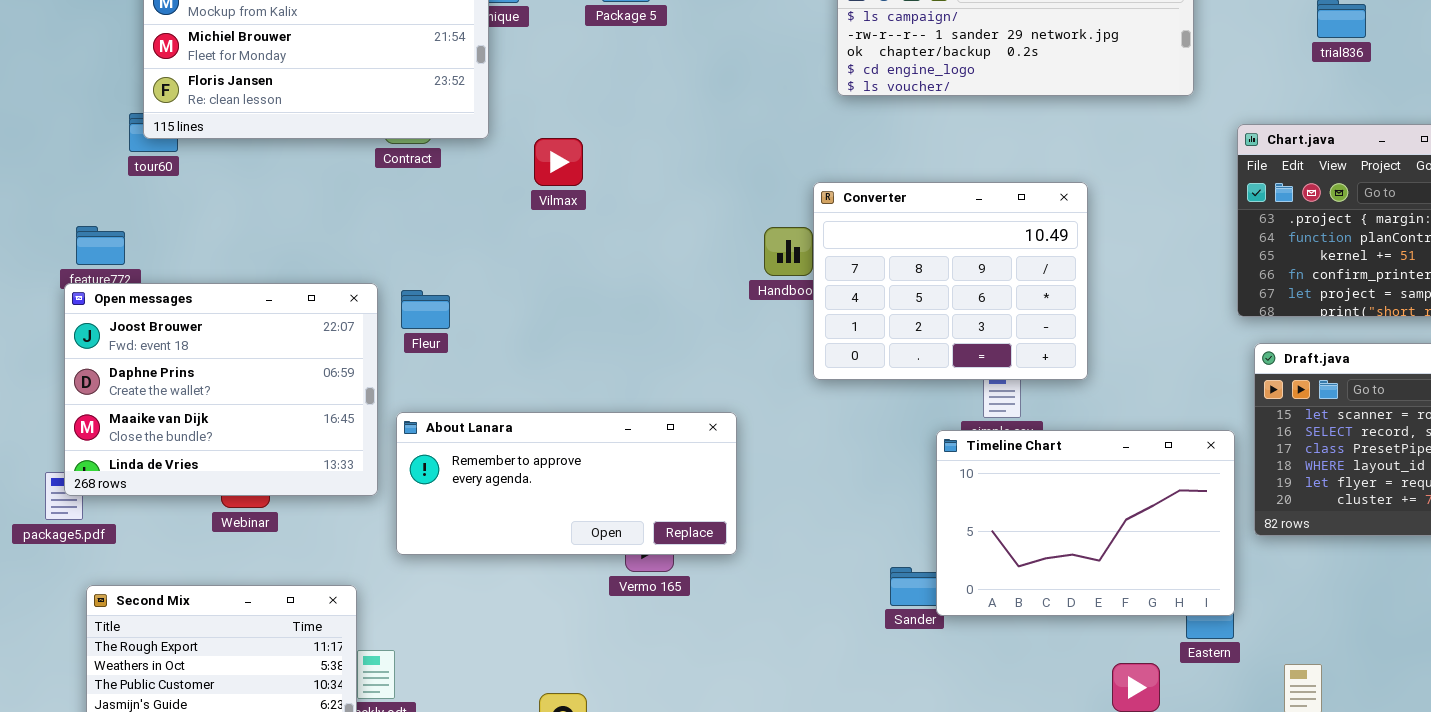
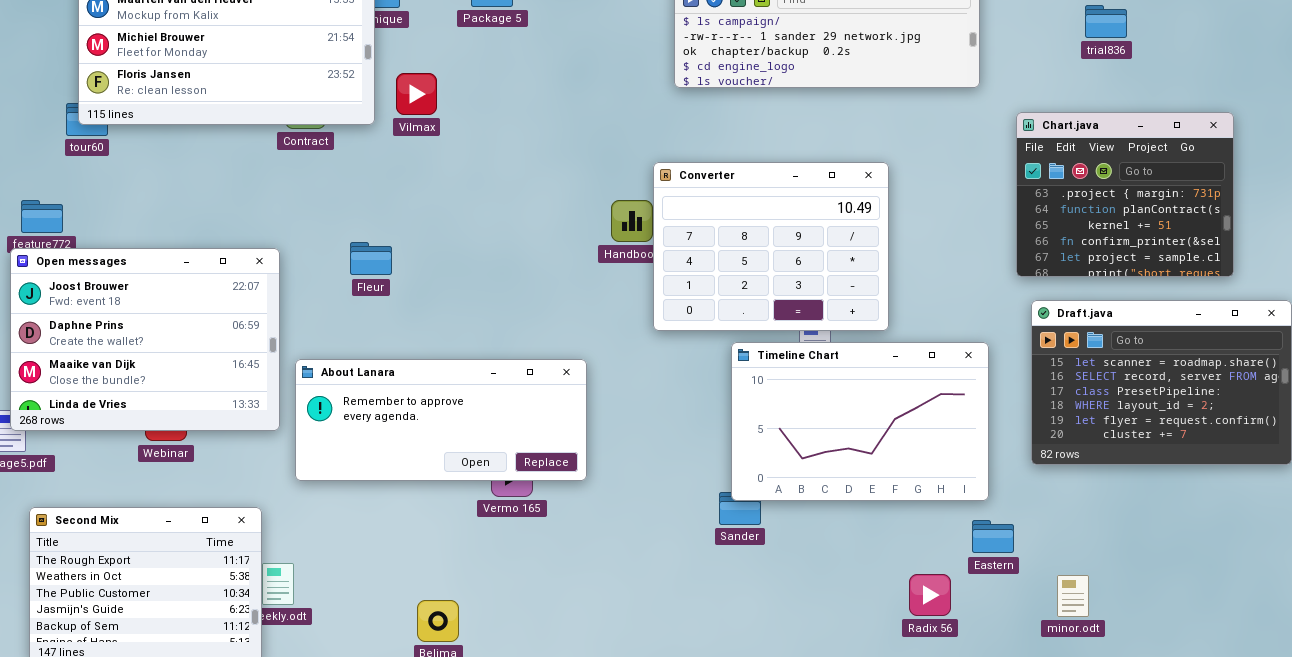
Vilmax: [534,138,583,186] -> [396,73,437,115], moved
Fleur: [401,290,450,329] -> [350,242,392,275], moved
Timeline Chart: [936,430,1235,616] -> [731,342,989,501], moved

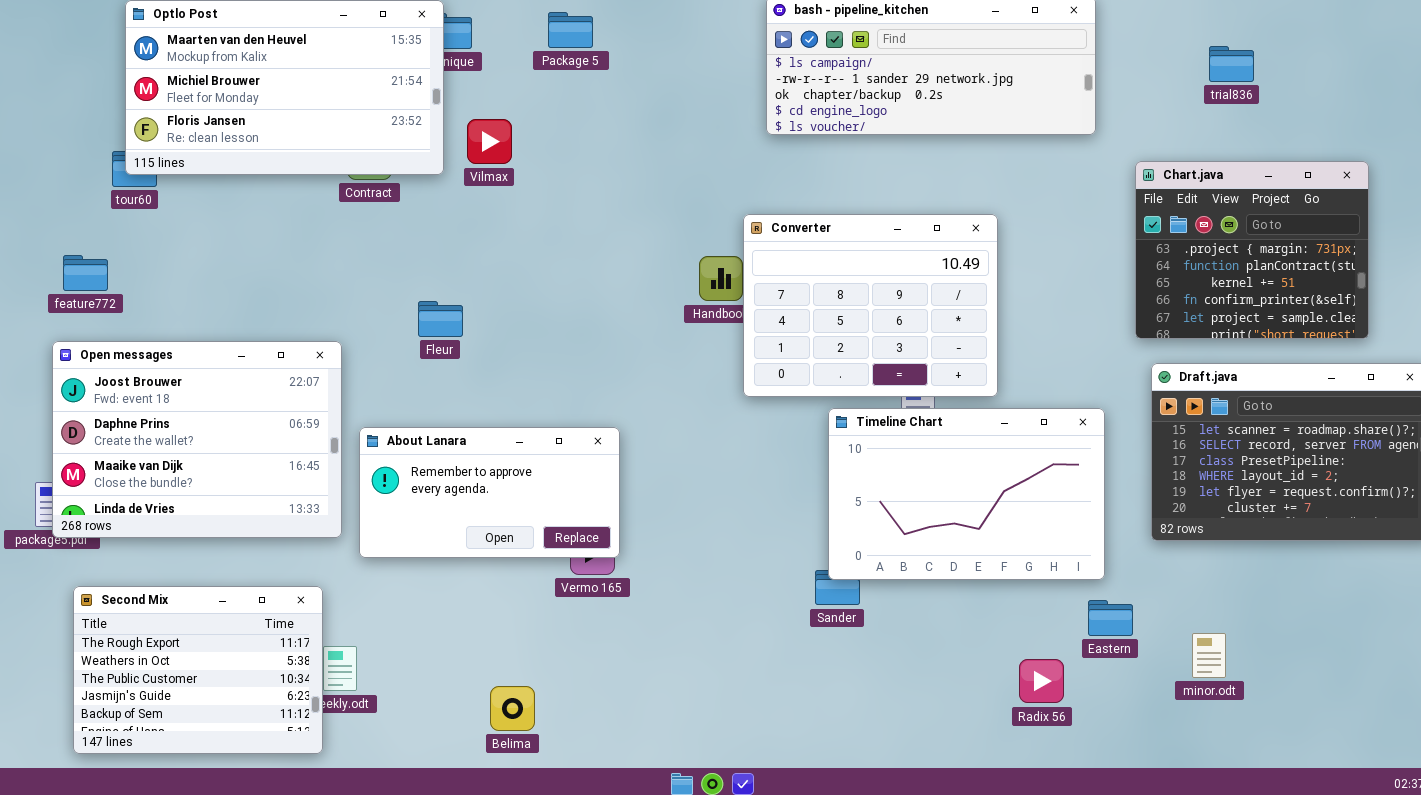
Open messages: [10,248,280,431] -> [52,341,342,538], moved
About Lanara: [295,359,587,481] -> [359,427,620,558], resized
minor.odt: [1057,575,1089,617] -> [1192,633,1226,678], moved

